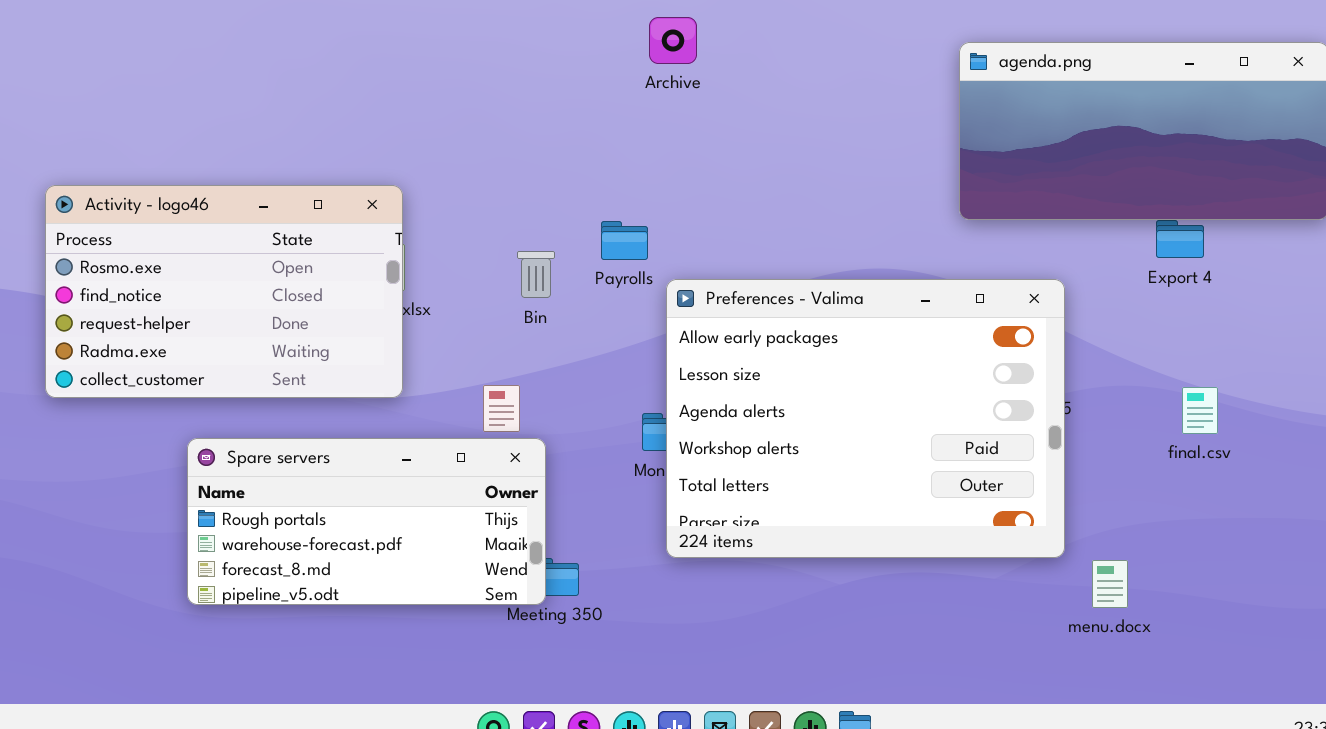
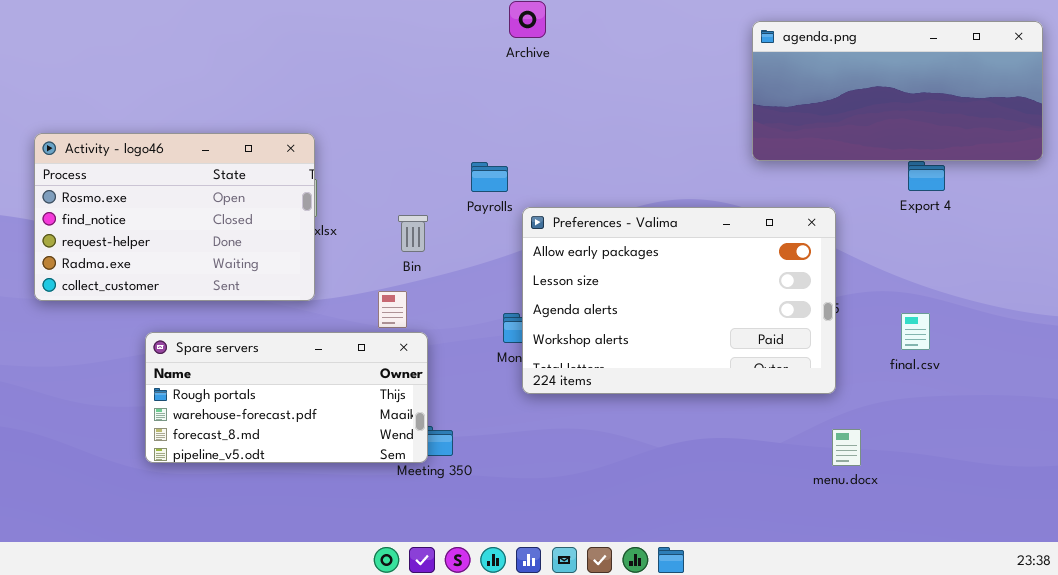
Bin: [517,251,555,298] -> [398,215,428,252], moved
Preferences - Valima: [666,279,1065,558] -> [522,207,836,394], resized
final.csv: [1182,387,1218,434] -> [901,313,930,350], moved
menu.docx: [1092,560,1128,608] -> [832,429,861,466], moved

